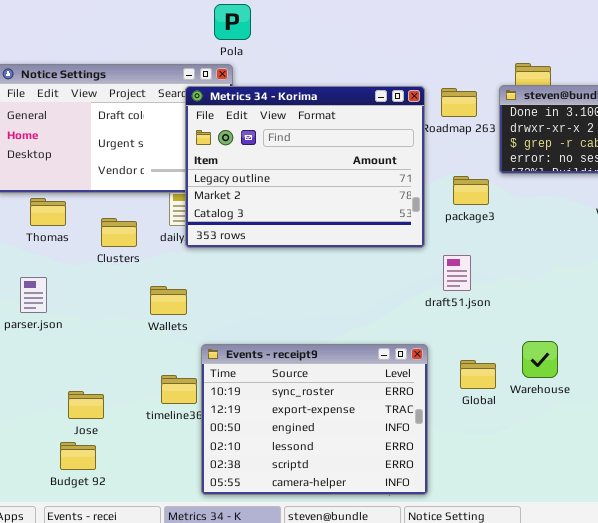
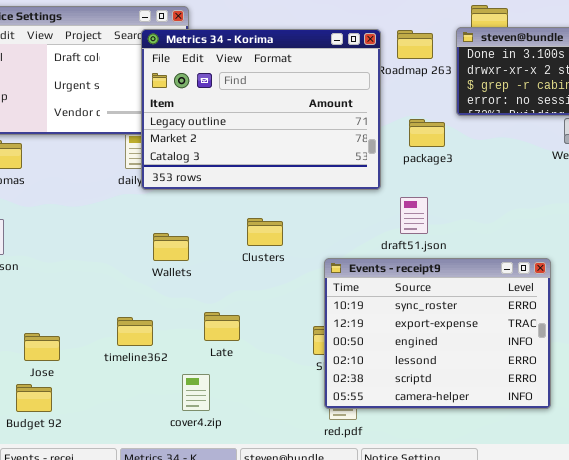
Clusters: [101,218,137,247] -> [247,218,283,246], moved
Wallets: [150,286,187,315] -> [153,233,189,261], moved
Events - receipt9: [201,344,428,495] -> [324,258,551,409], moved

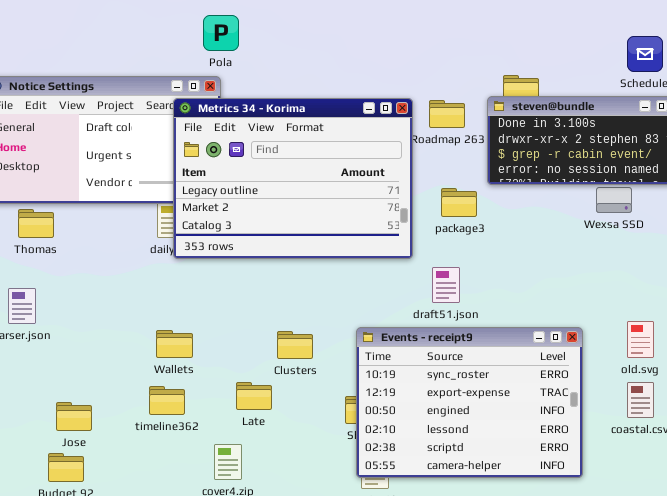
Clusters: [247,218,283,246] -> [277,331,313,359], moved
Wallets: [153,233,189,261] -> [156,330,193,358], moved

